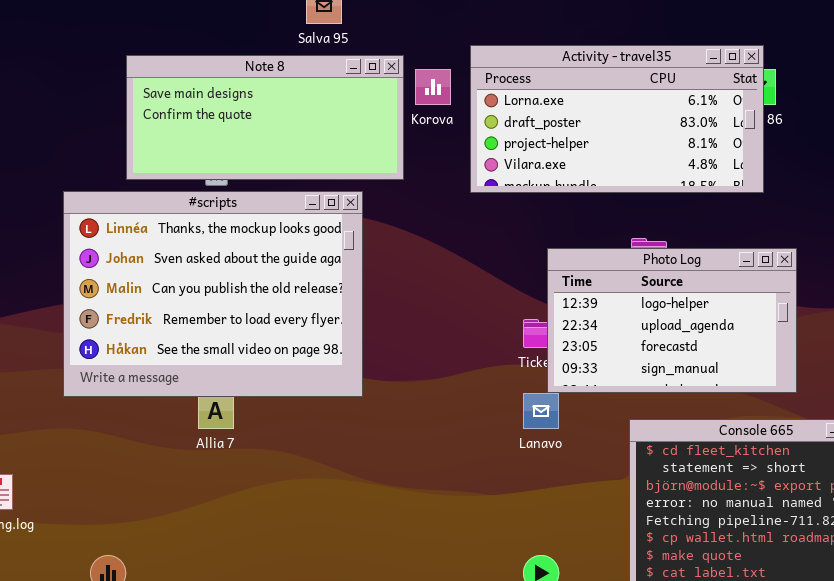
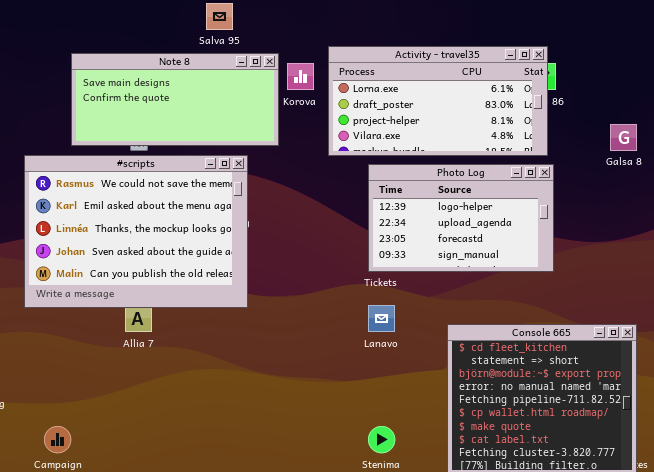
#scripts: [63,191,363,397] -> [24,155,248,308], scrolled up 2 rows
Photo Log: [547,248,797,393] -> [368,164,554,272], moved

